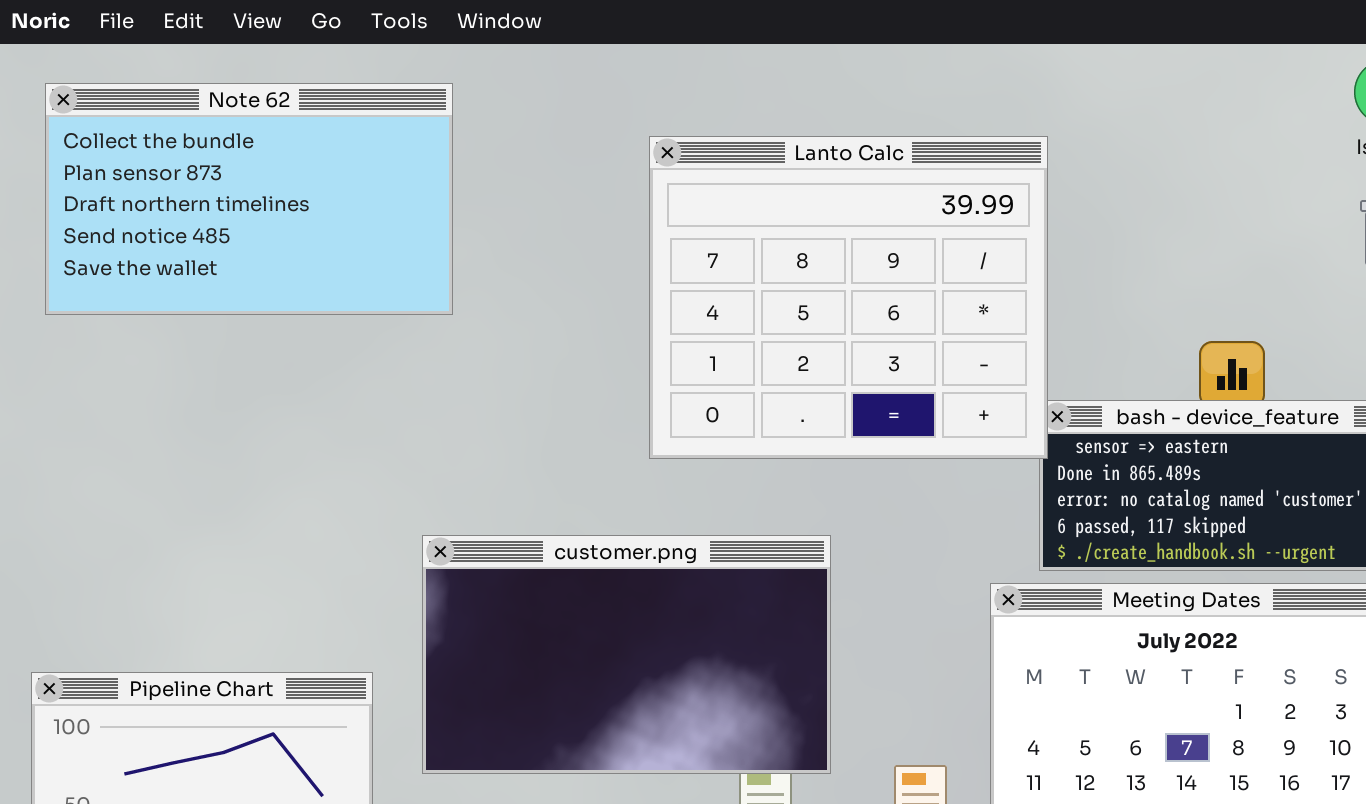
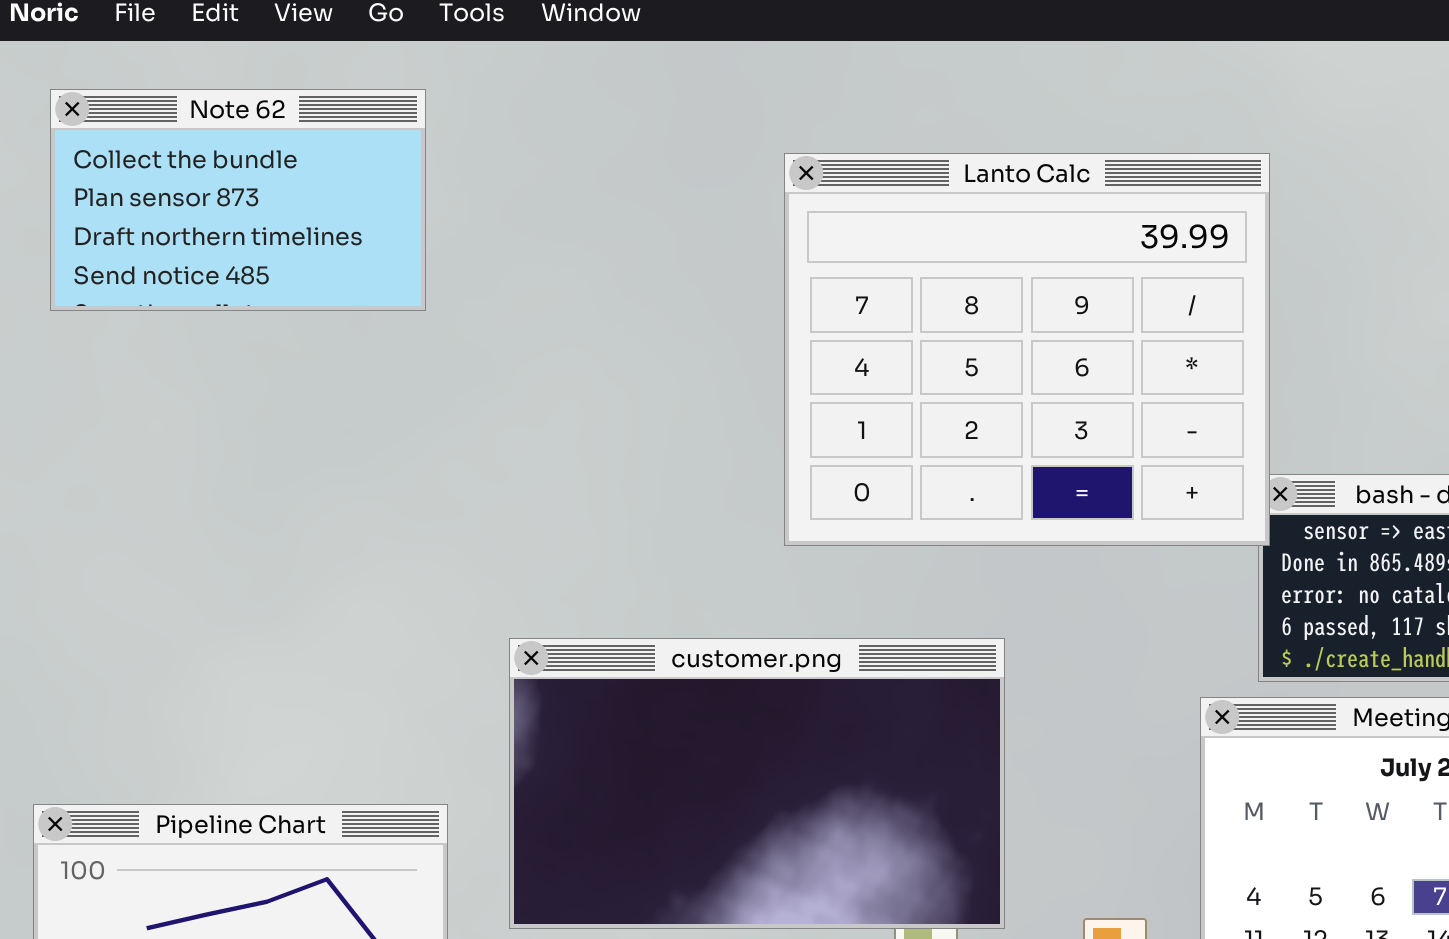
Note 62: [45,83,453,315] -> [50,89,426,311], resized

